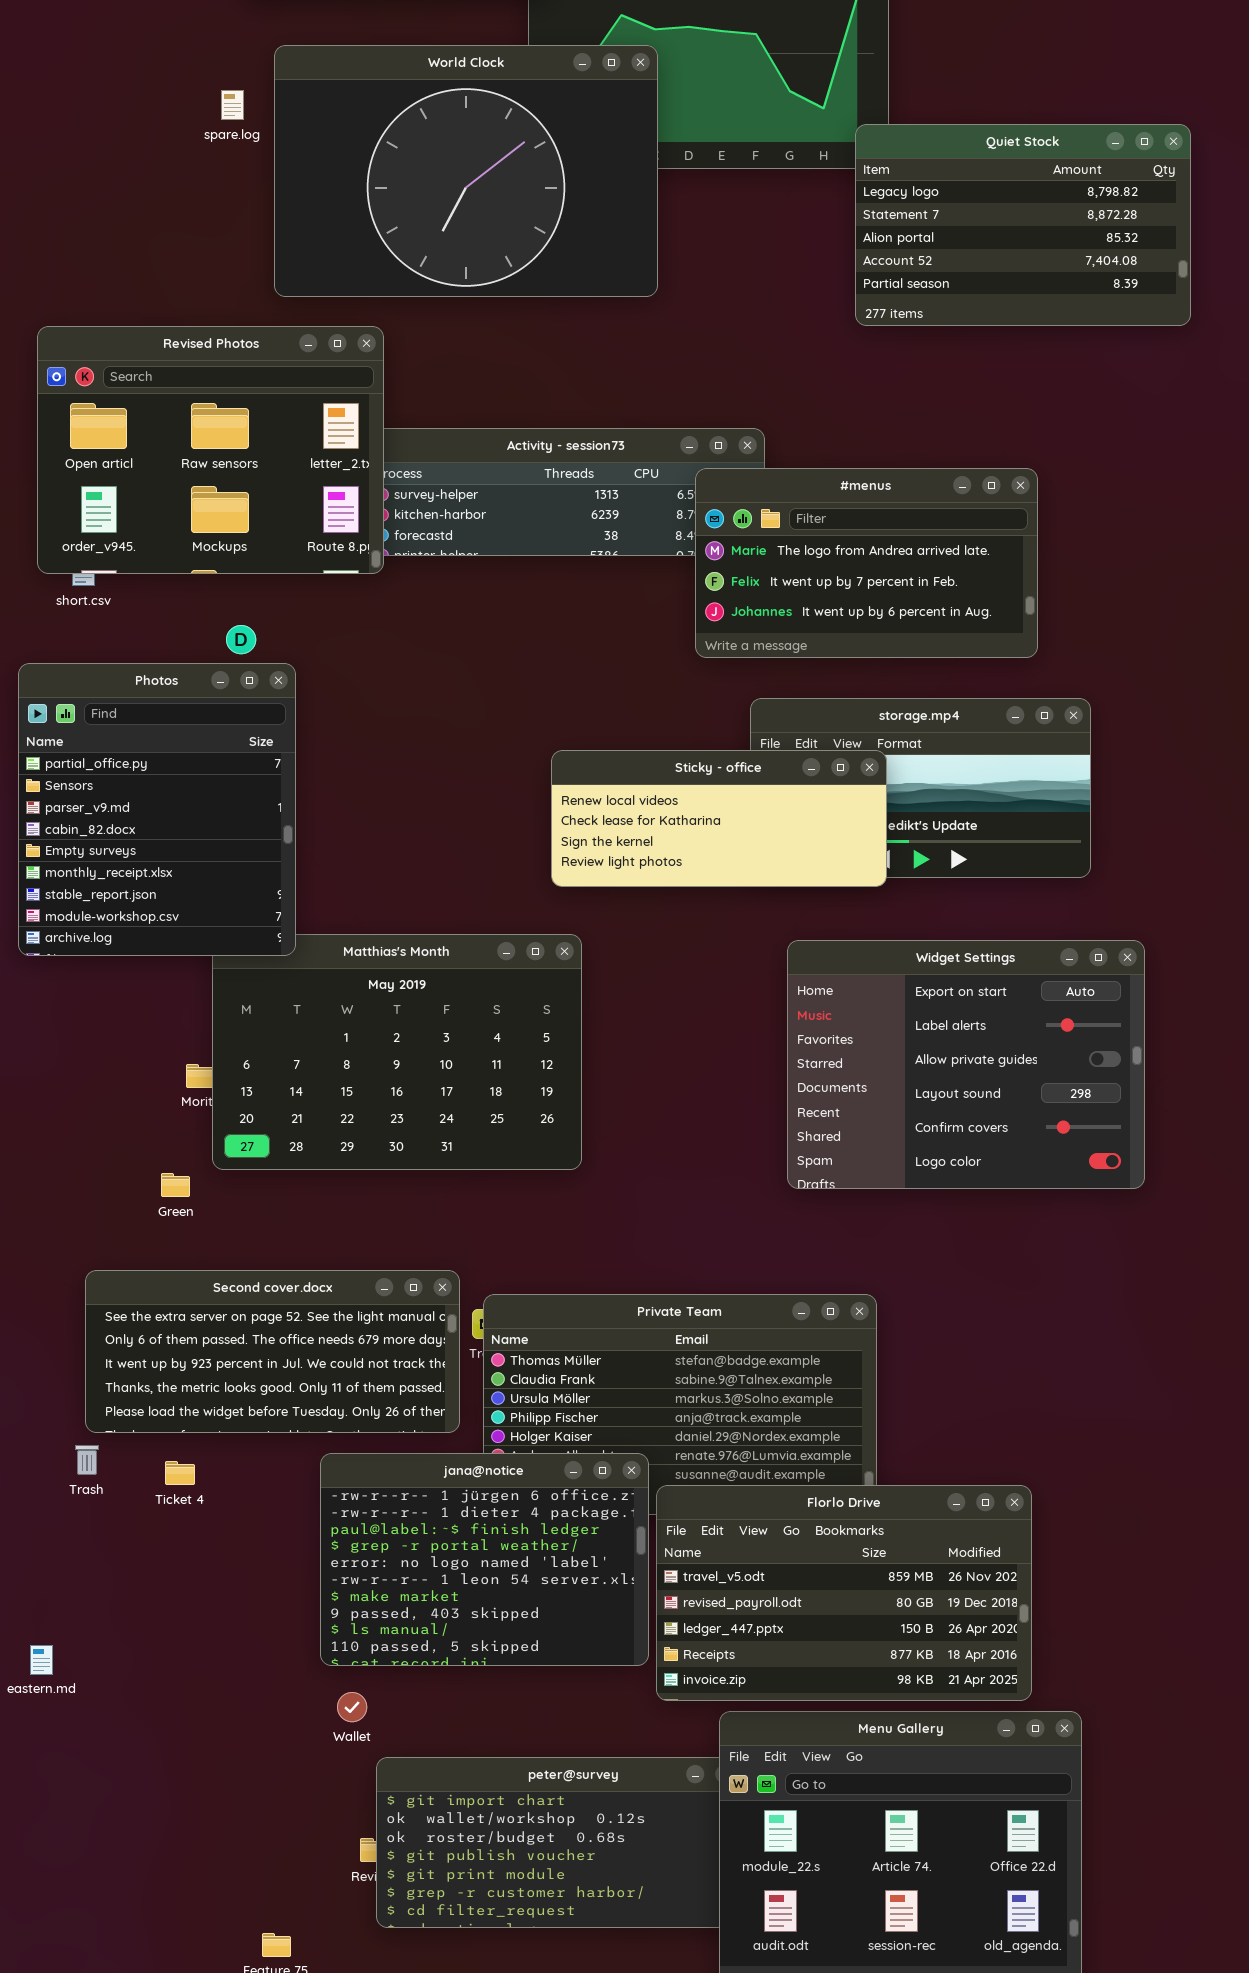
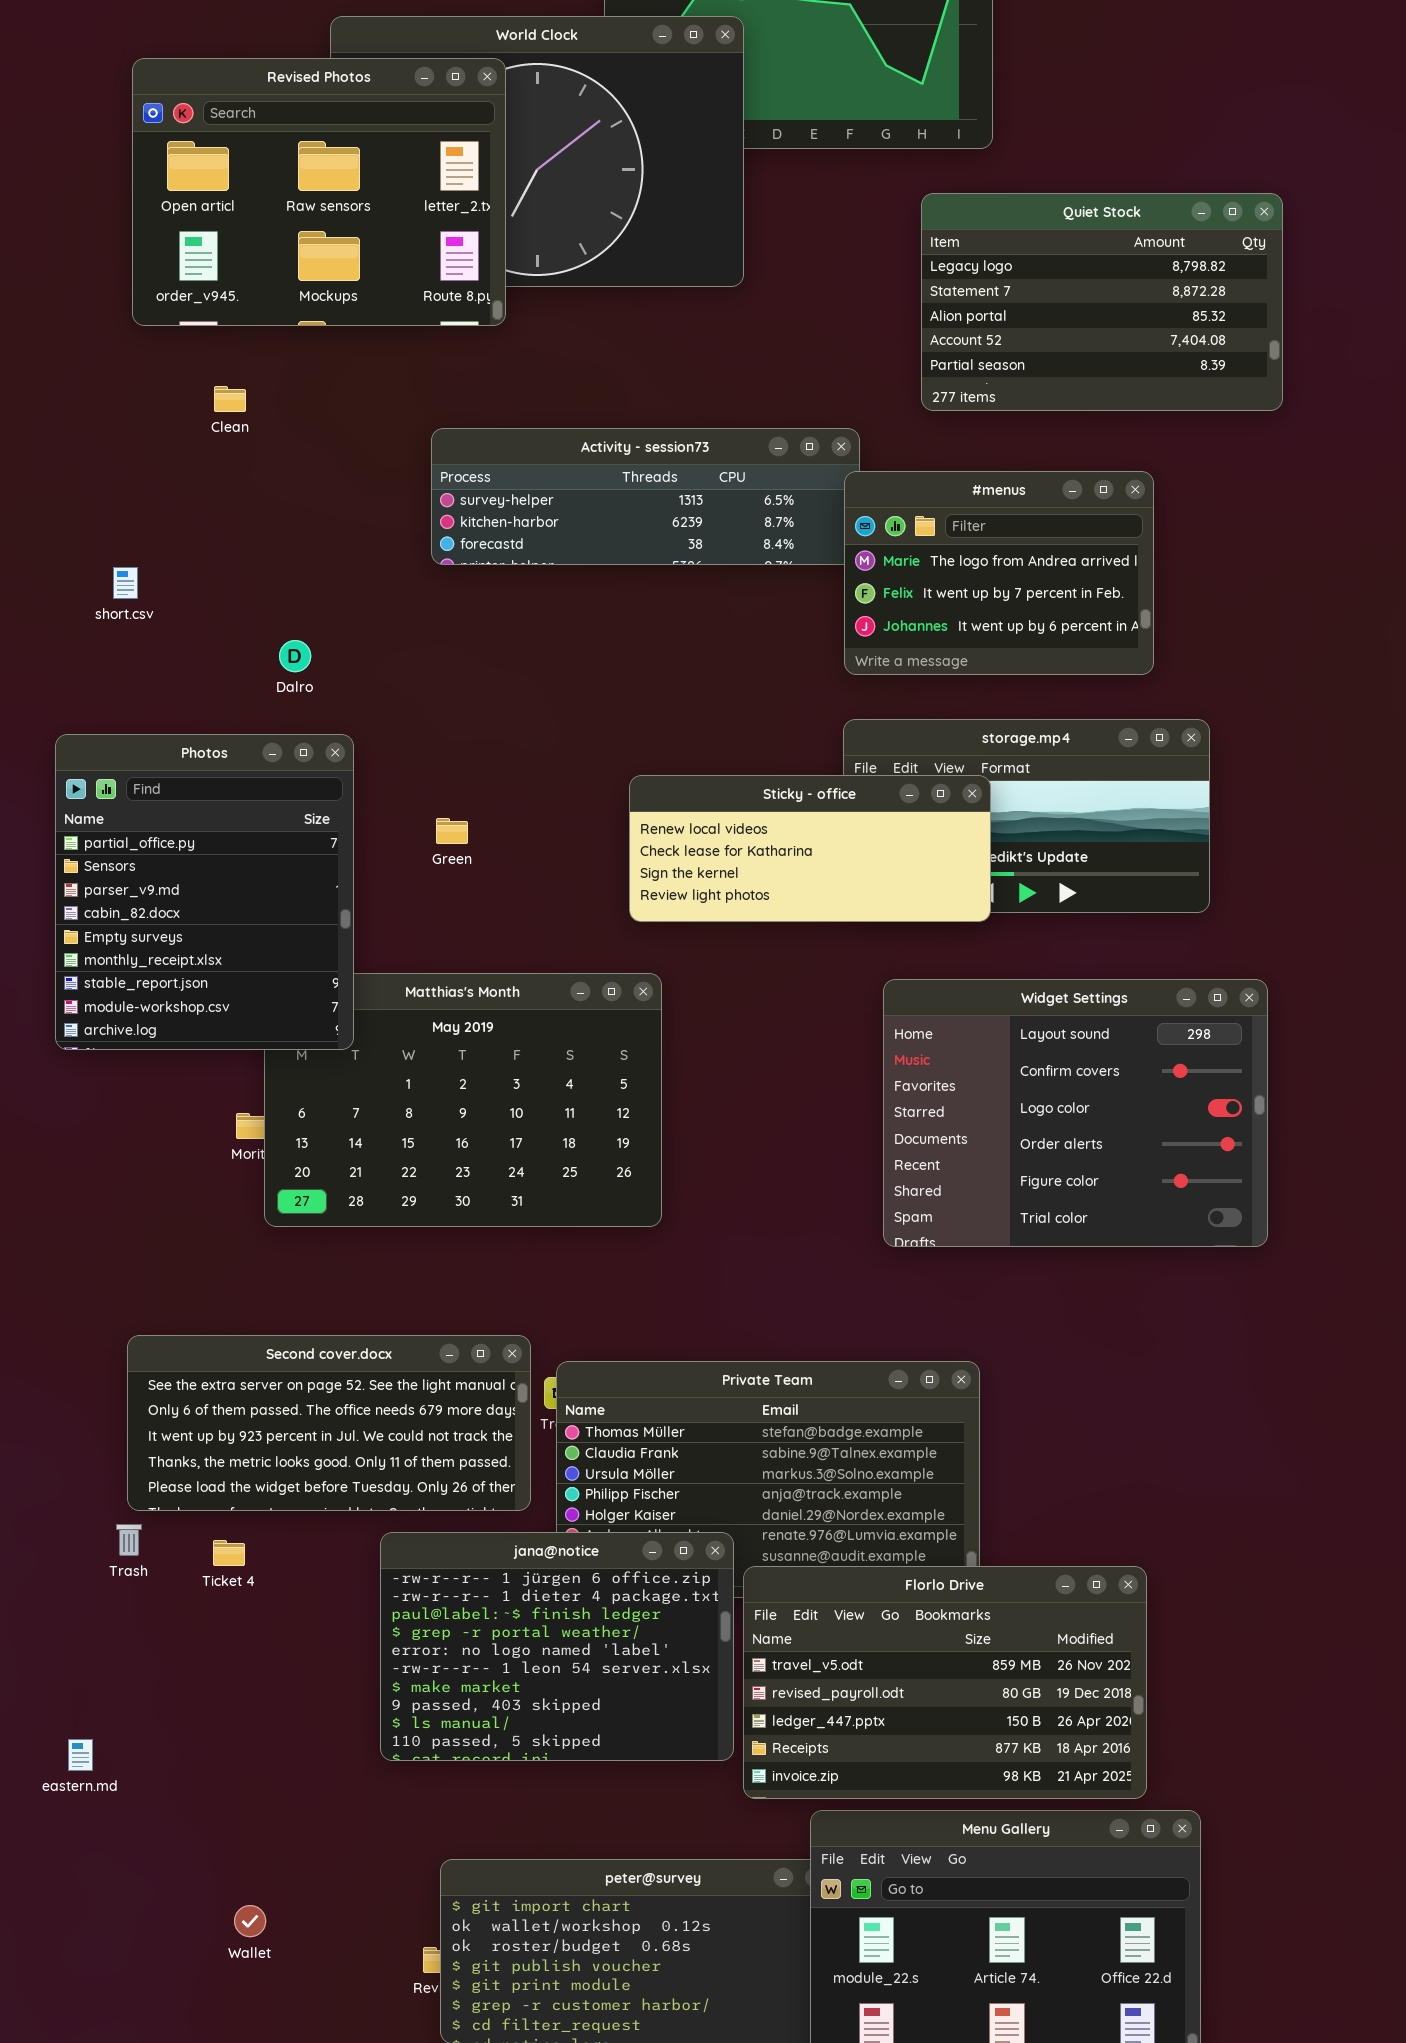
Quiet Stock: [855,124,1191,326] -> [921,193,1283,411], moved
Revised Photos: [37,326,384,574] -> [132,58,506,326], moved
#menus: [695,468,1038,658] -> [844,471,1154,675], resized
Photos: [18,663,296,956] -> [55,734,354,1050], moved
Widget Settings: [787,940,1145,1189] -> [883,979,1268,1247], scrolled down 3 rows
Green: [161,1173,190,1197] -> [436,818,468,844], moved
Wallet: [337,1692,367,1722] -> [234,1905,266,1937], moved

